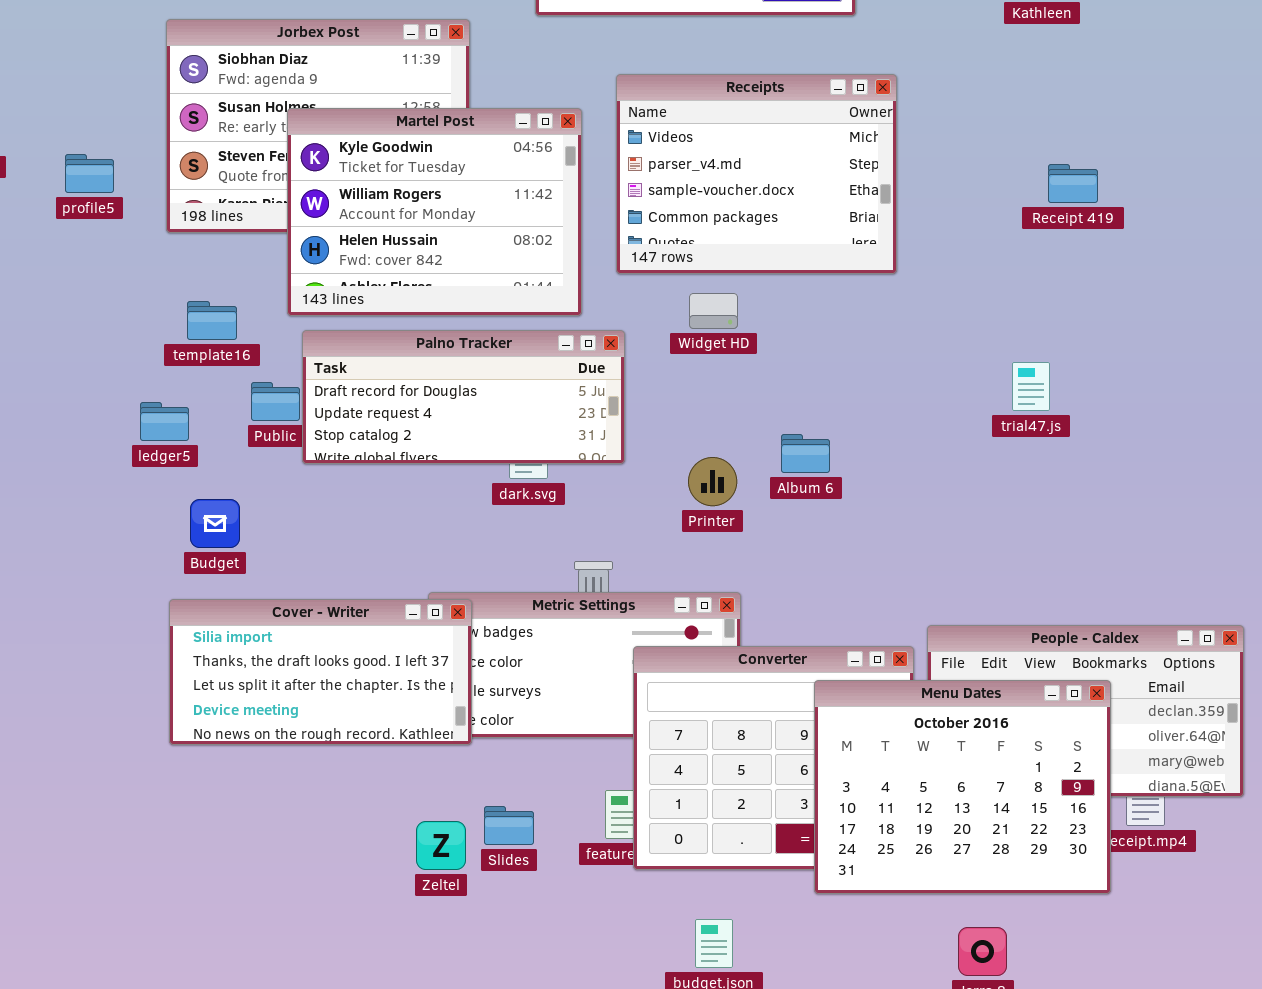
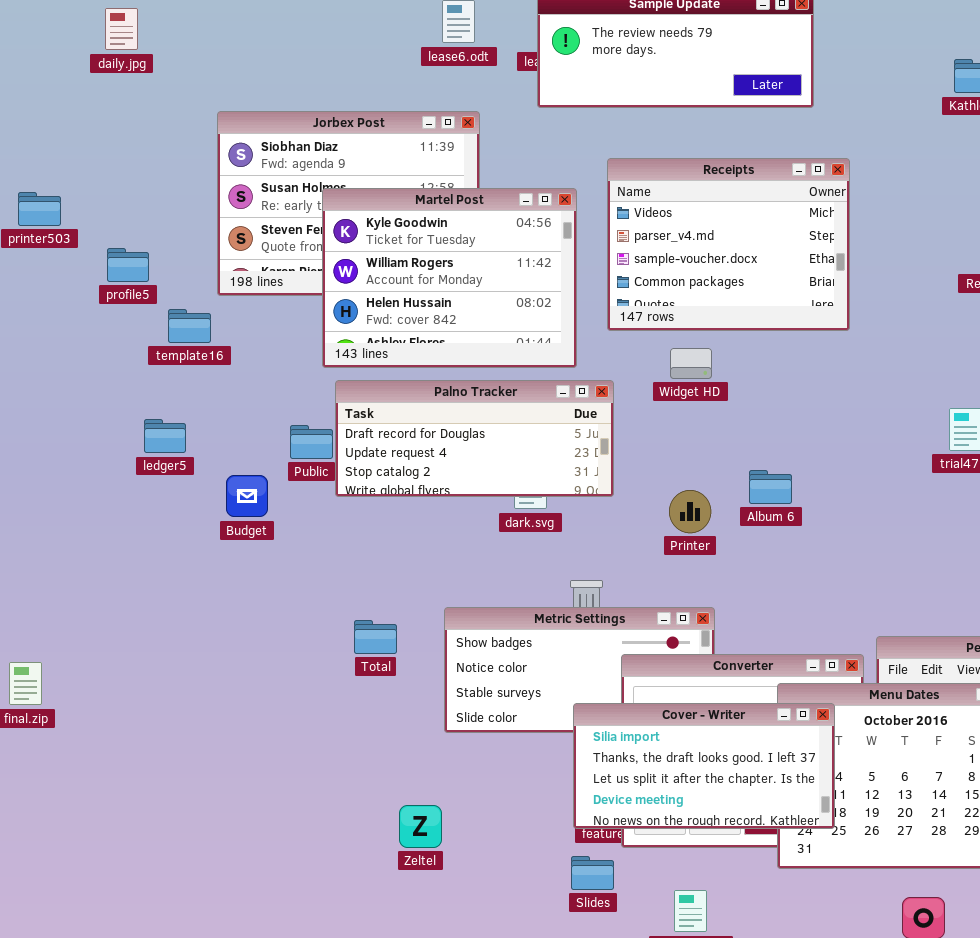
profile5: [65,154,114,193] -> [107,248,149,282], moved
template16: [187,301,237,340] -> [168,309,211,343], moved
ledger5: [140,402,189,441] -> [144,419,186,453], moved
Budget: [190,499,240,548] -> [226,475,268,517], moved
Cover - Writer: [169,599,472,745] -> [573,703,835,829], moved
Slides: [484,806,534,845] -> [571,856,614,890], moved
Zeltel: [416,821,466,870] -> [399,805,442,848], moved

